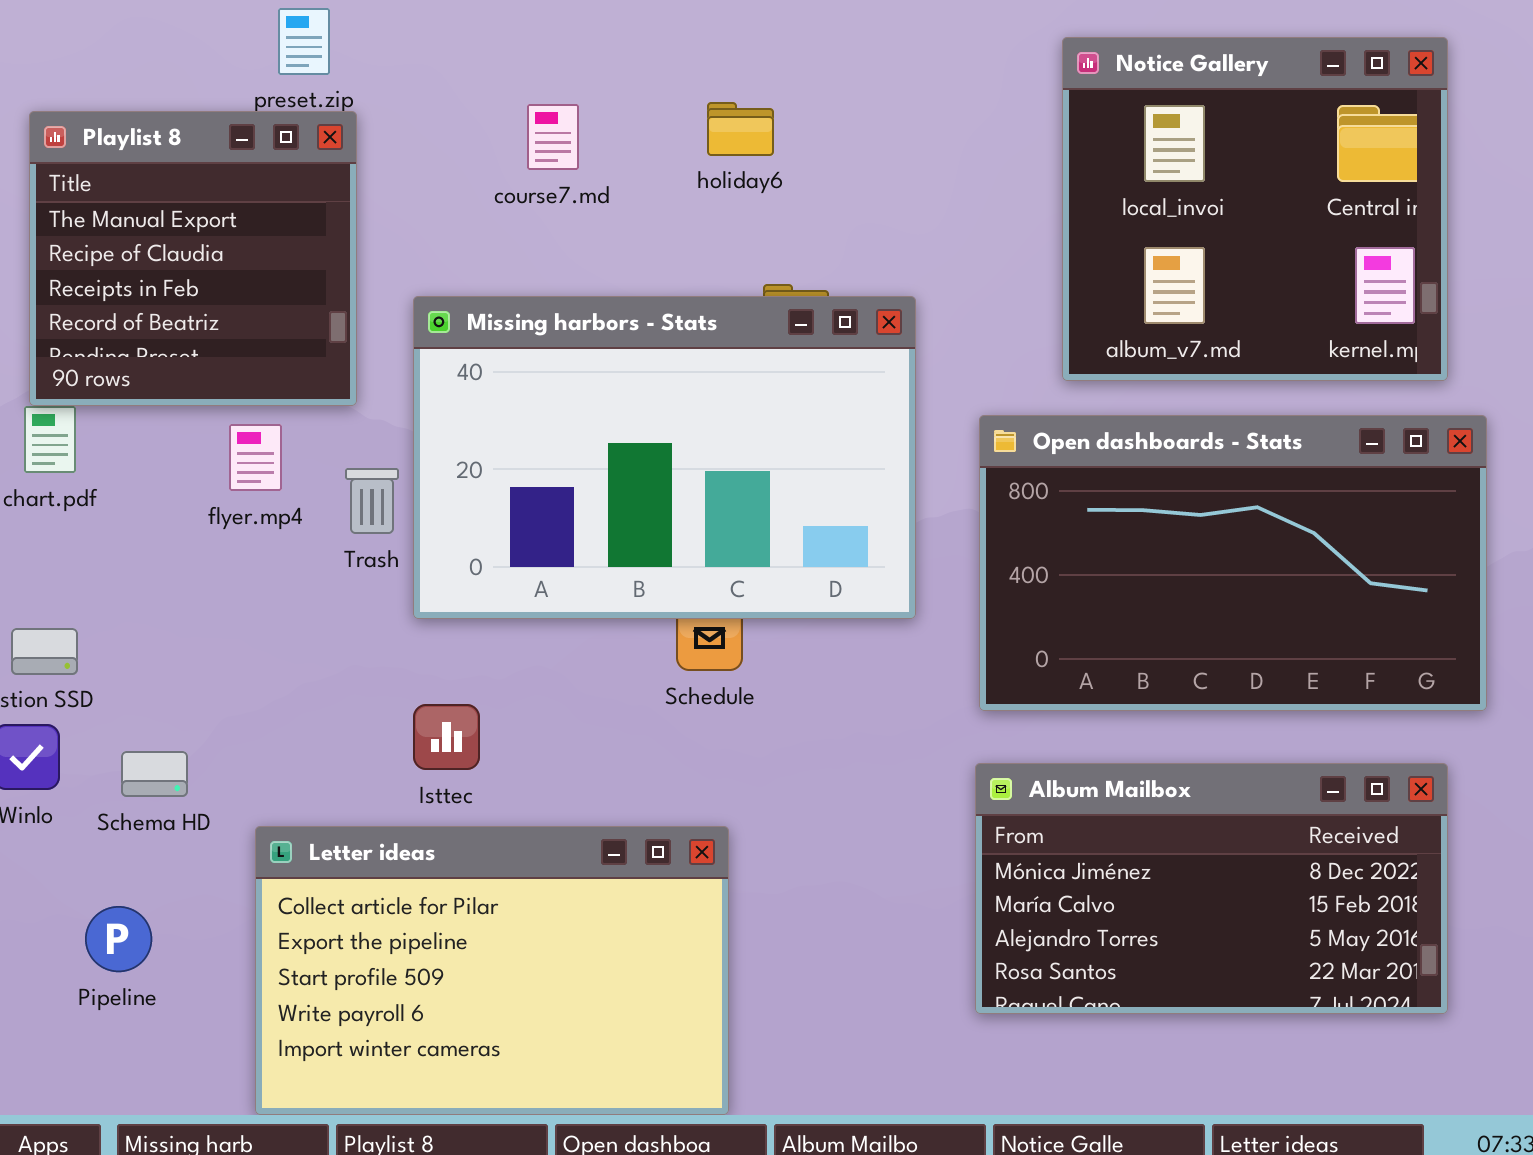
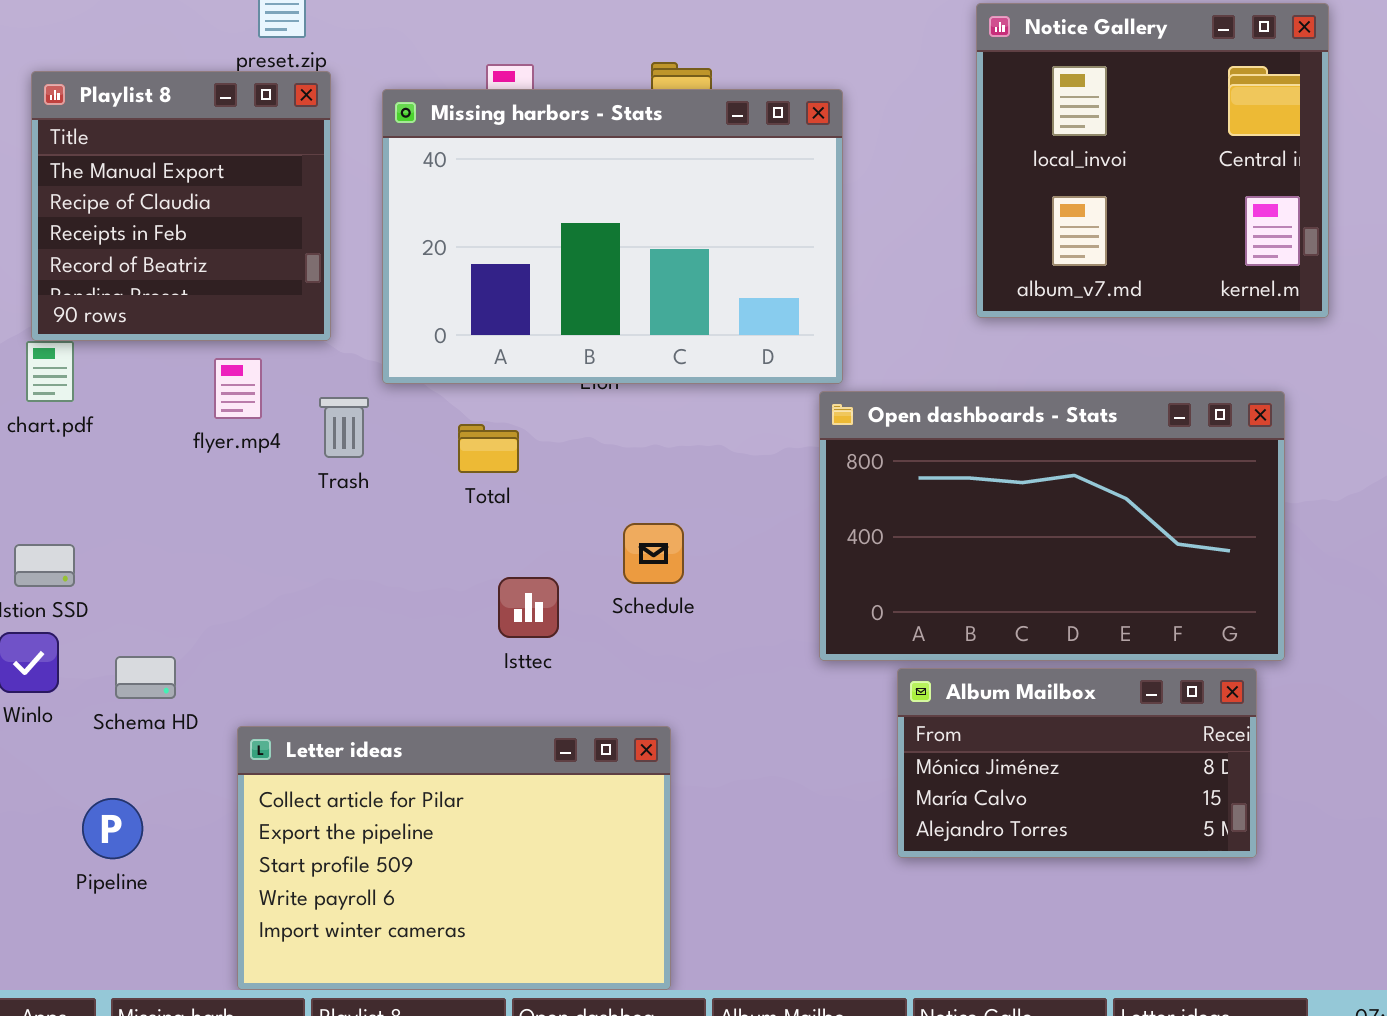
Missing harbors - Stats: [413,296,916,619] -> [382,89,843,384], moved
Open dashboards - Stats: [979,415,1487,711] -> [819,391,1285,661], moved
Isttec: [413,704,480,770] -> [498,577,559,638], moved
Album Mailbox: [975,763,1448,1014] -> [897,668,1257,858], resized

